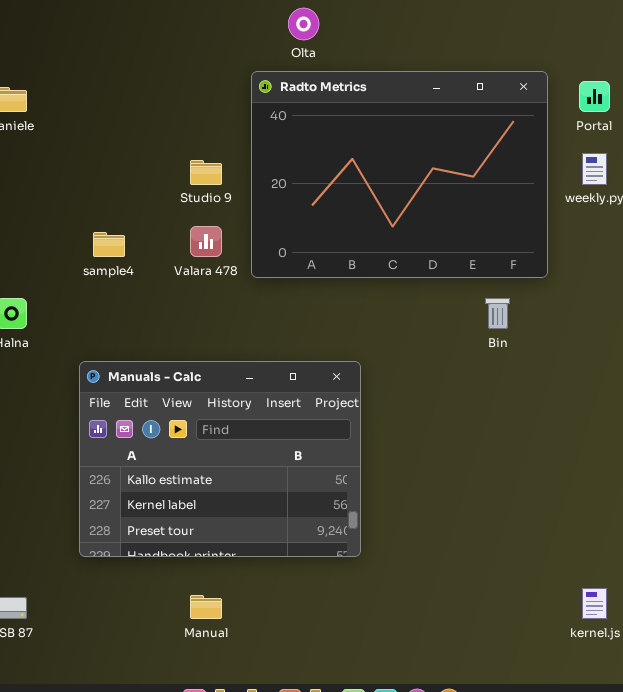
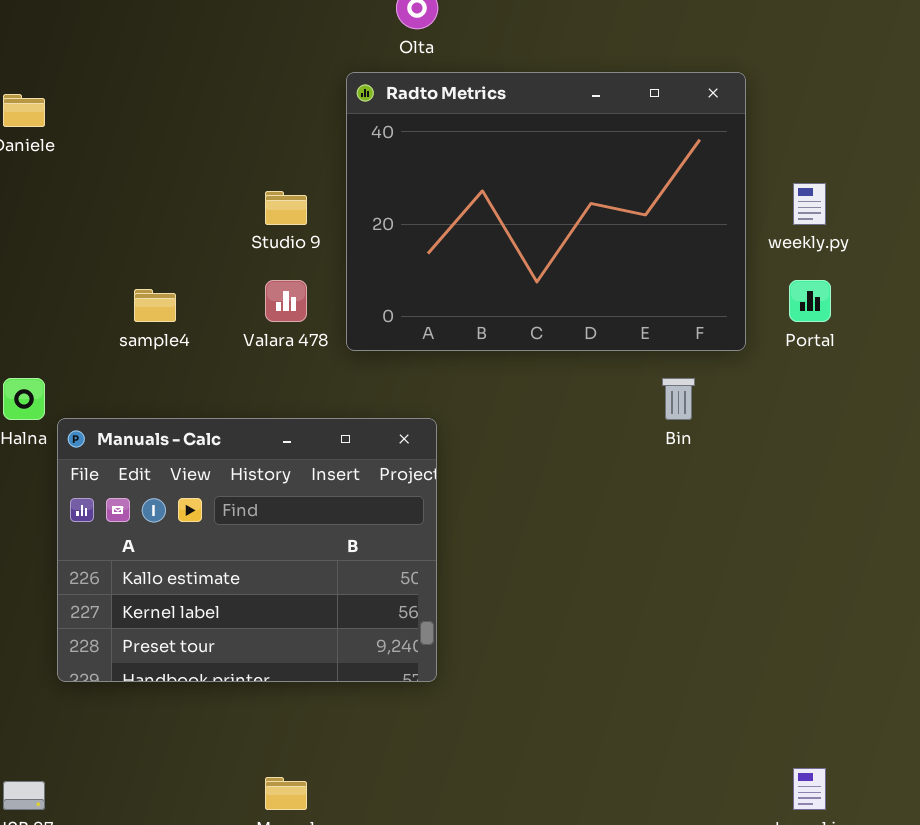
Portal: [579,81,610,112] -> [789,280,831,322], moved
Manuals - Calc: [79,361,361,557] -> [57,418,437,682], moved

